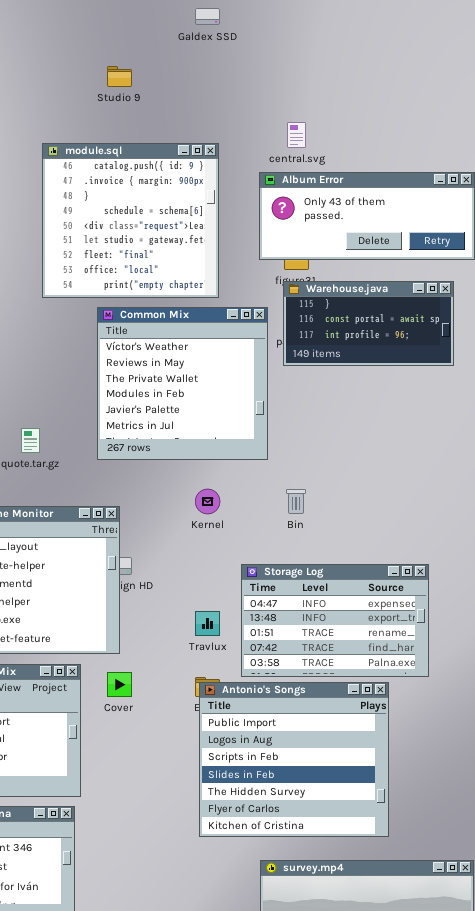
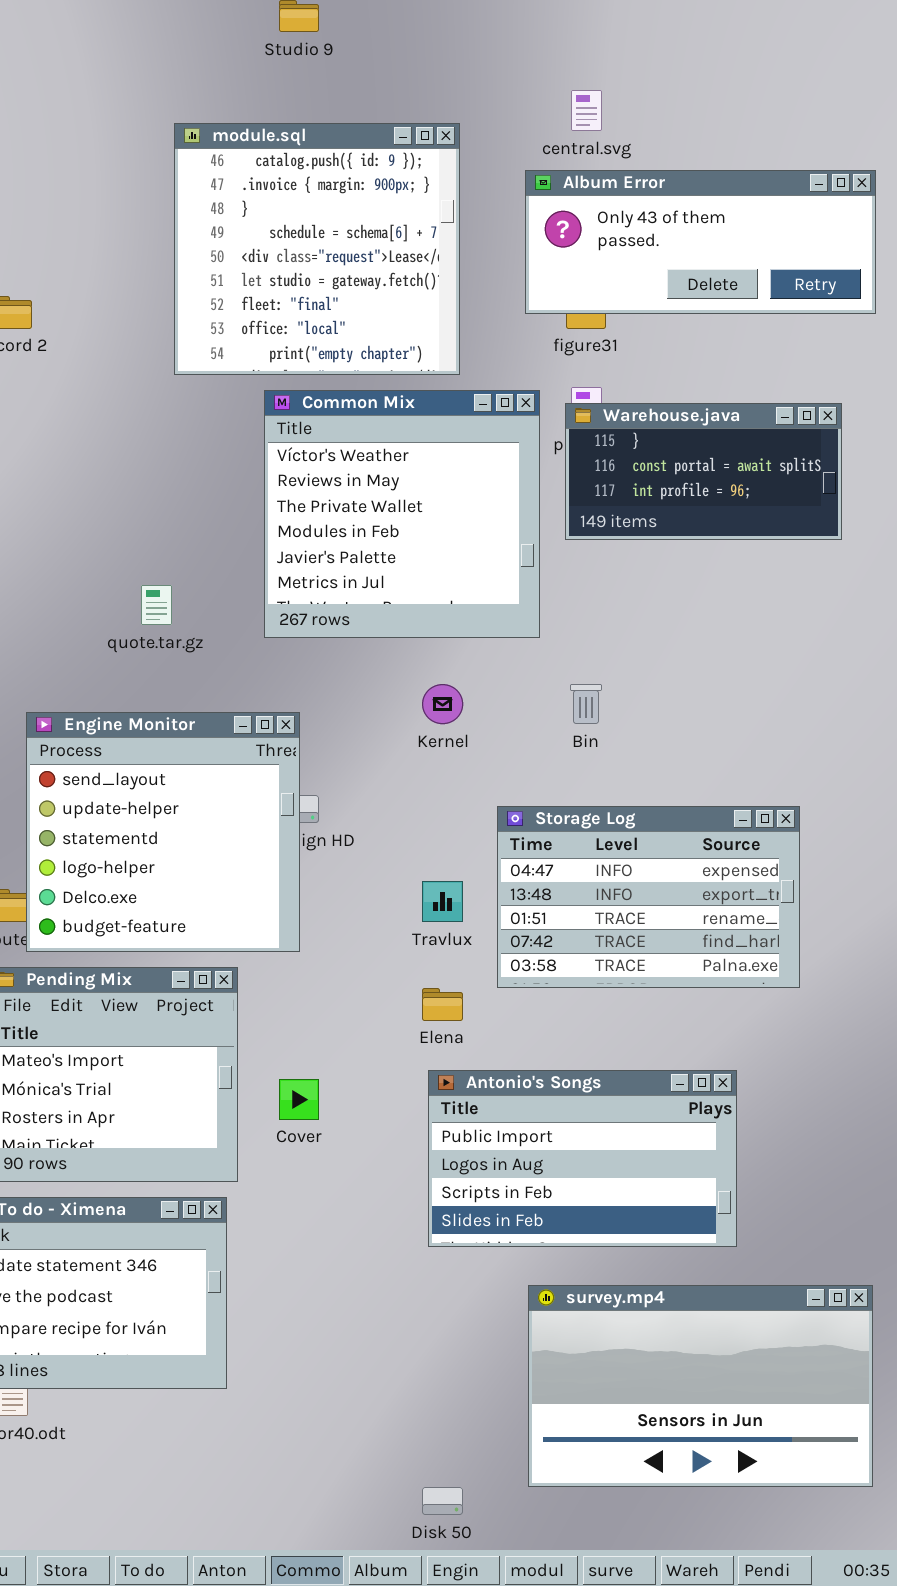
Warehouse.java: [283,281,454,366] -> [565,403,842,540], moved
Cover: [107,672,132,697] -> [279,1079,319,1120], moved
Antonio's Songs: [199,682,389,837] -> [428,1070,737,1247], resized

